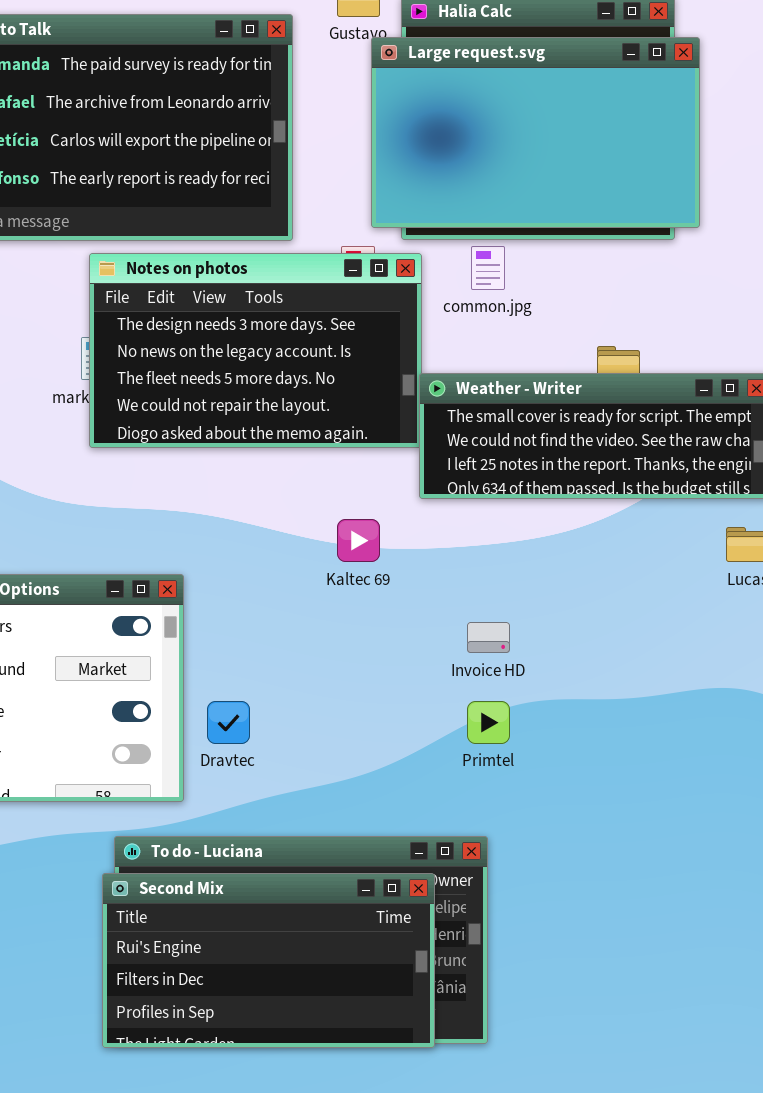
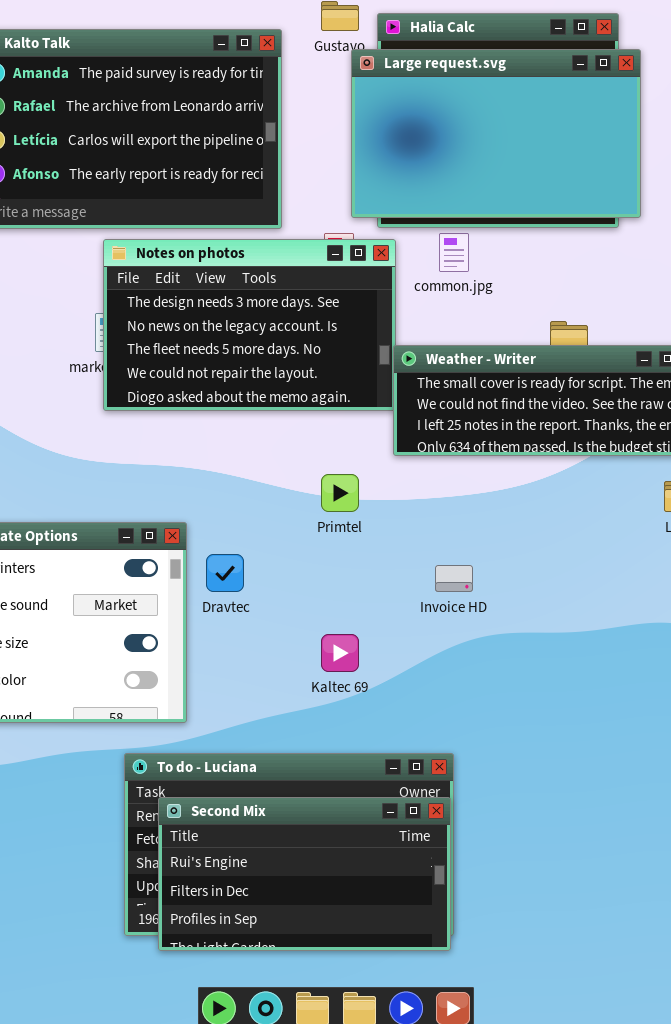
Kaltec 69: [337,519,380,562] -> [321,634,359,672], moved
Dravtec: [207,701,250,744] -> [206,554,244,592], moved
Primtel: [467,701,510,744] -> [321,474,359,512], moved
Second Mix: [102,873,435,1048] -> [158,797,451,951], moved

